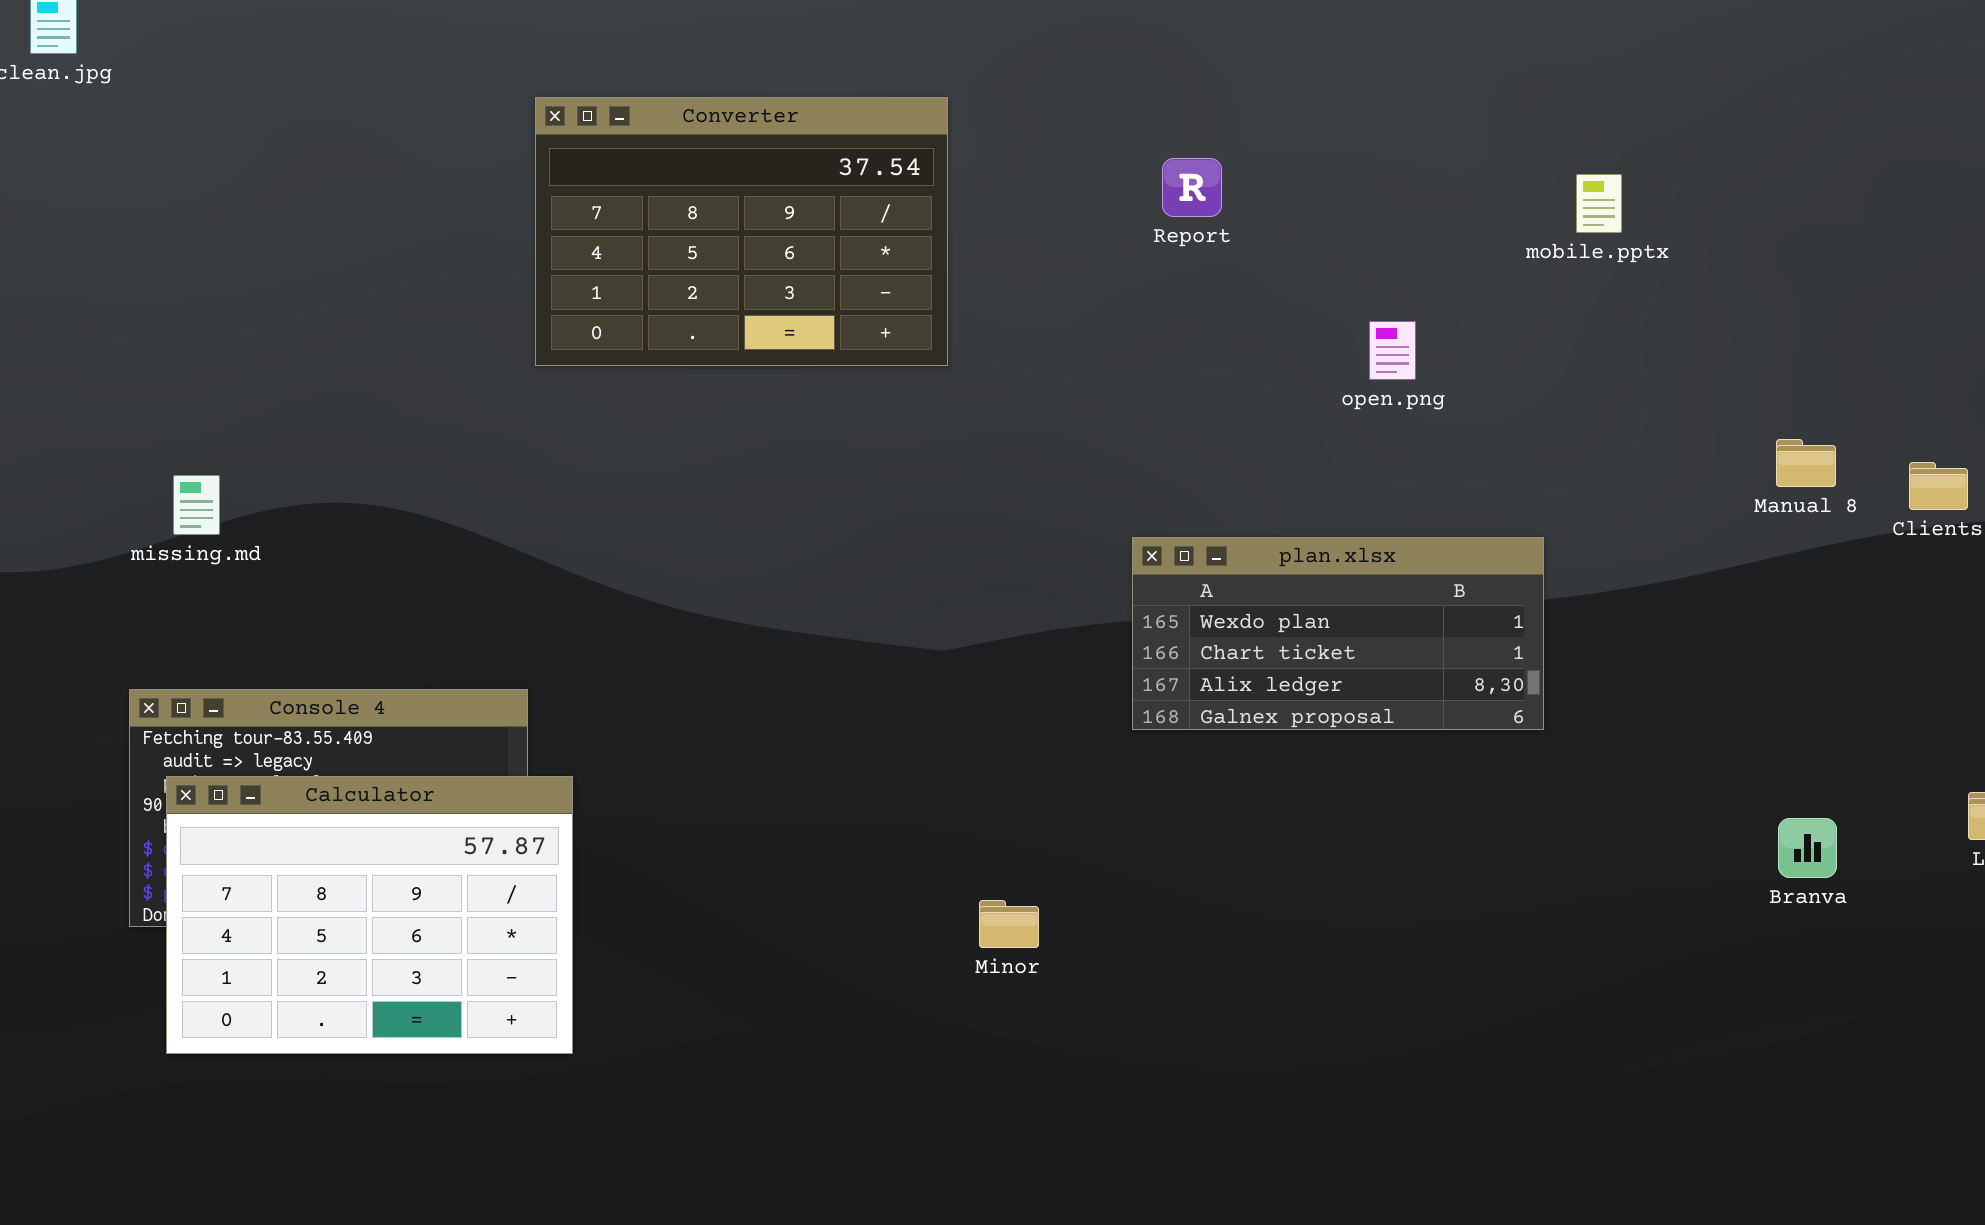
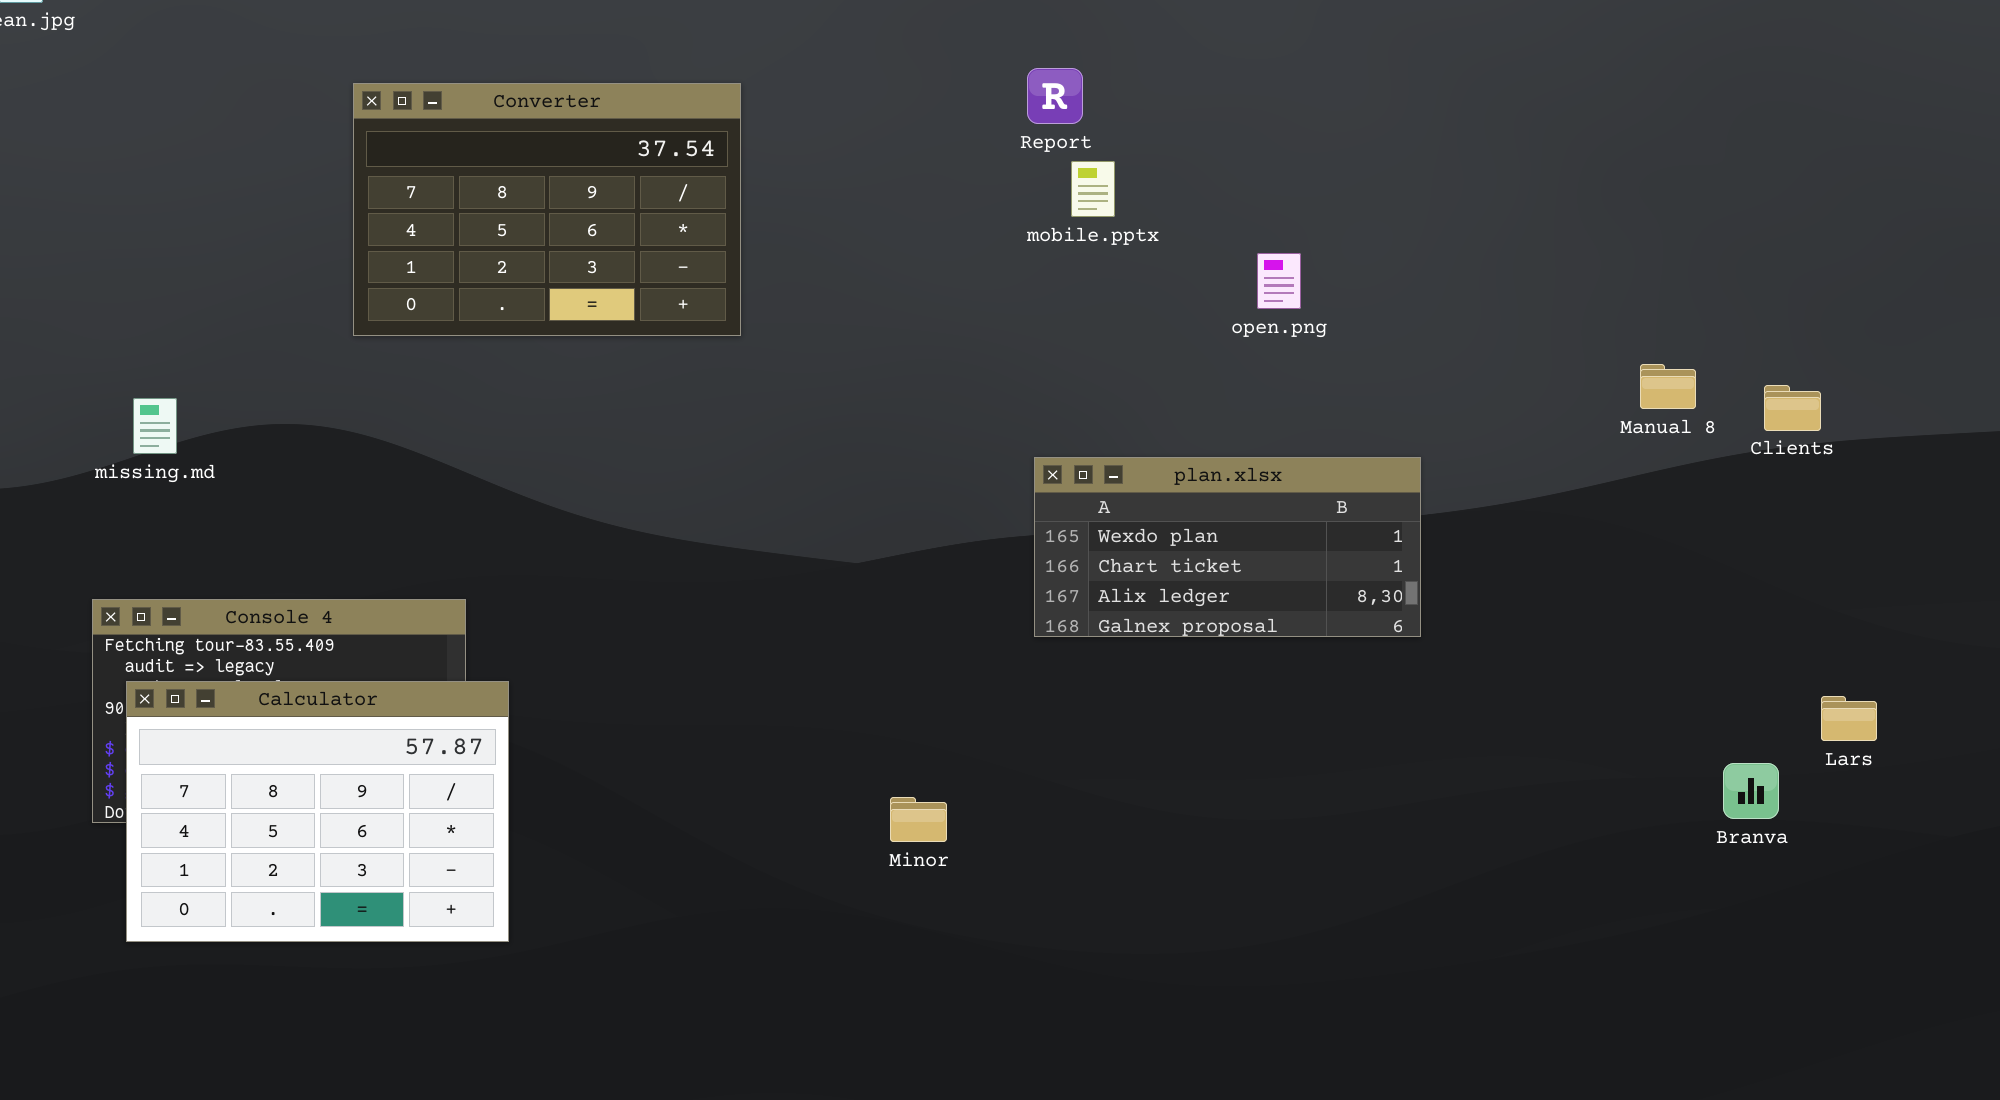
Converter: [535,97,948,366] -> [353,83,741,336], moved
Report: [1162,158,1222,217] -> [1027,68,1083,124], moved
mobile.pptx: [1576,174,1622,233] -> [1071,161,1115,217], moved
Branva: [1778,818,1837,878] -> [1723,763,1779,819], moved

